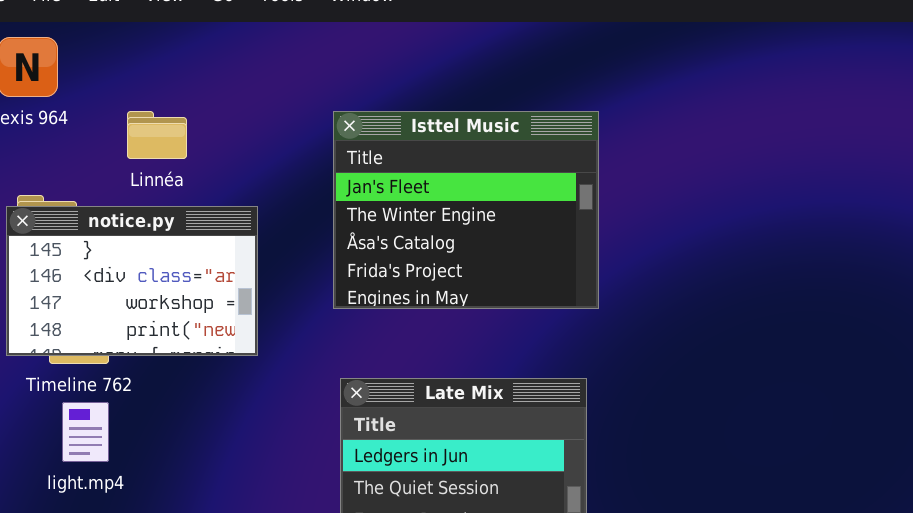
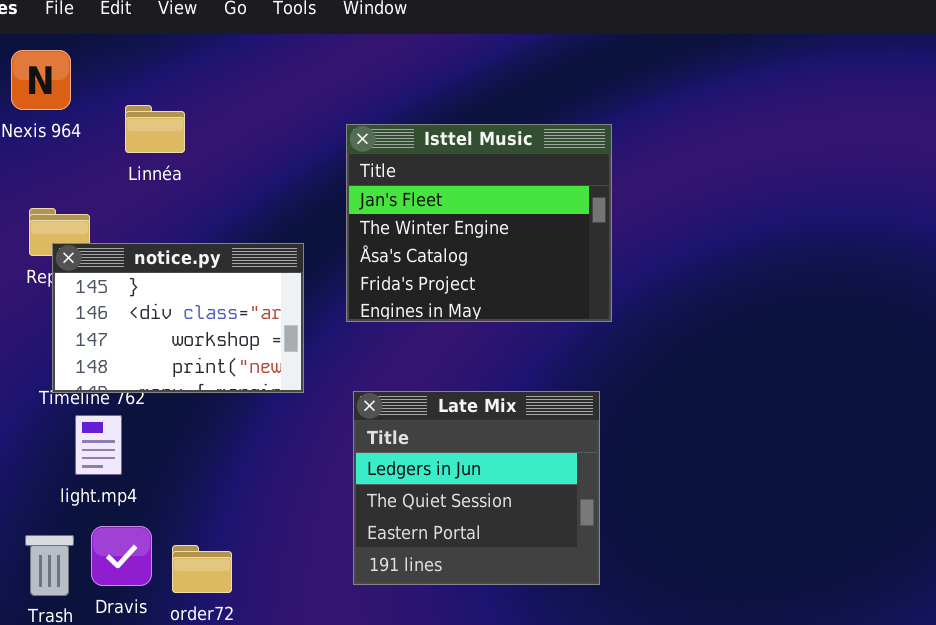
Linnéa: [127,111,187,159] -> [125,105,185,153], moved
notice.py: [6,206,258,356] -> [52,243,304,393], moved

